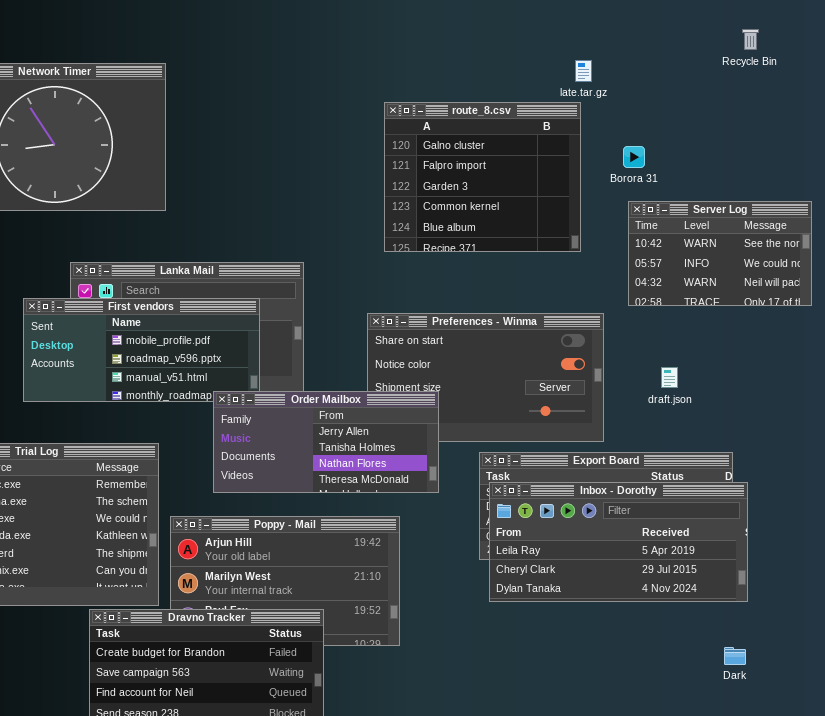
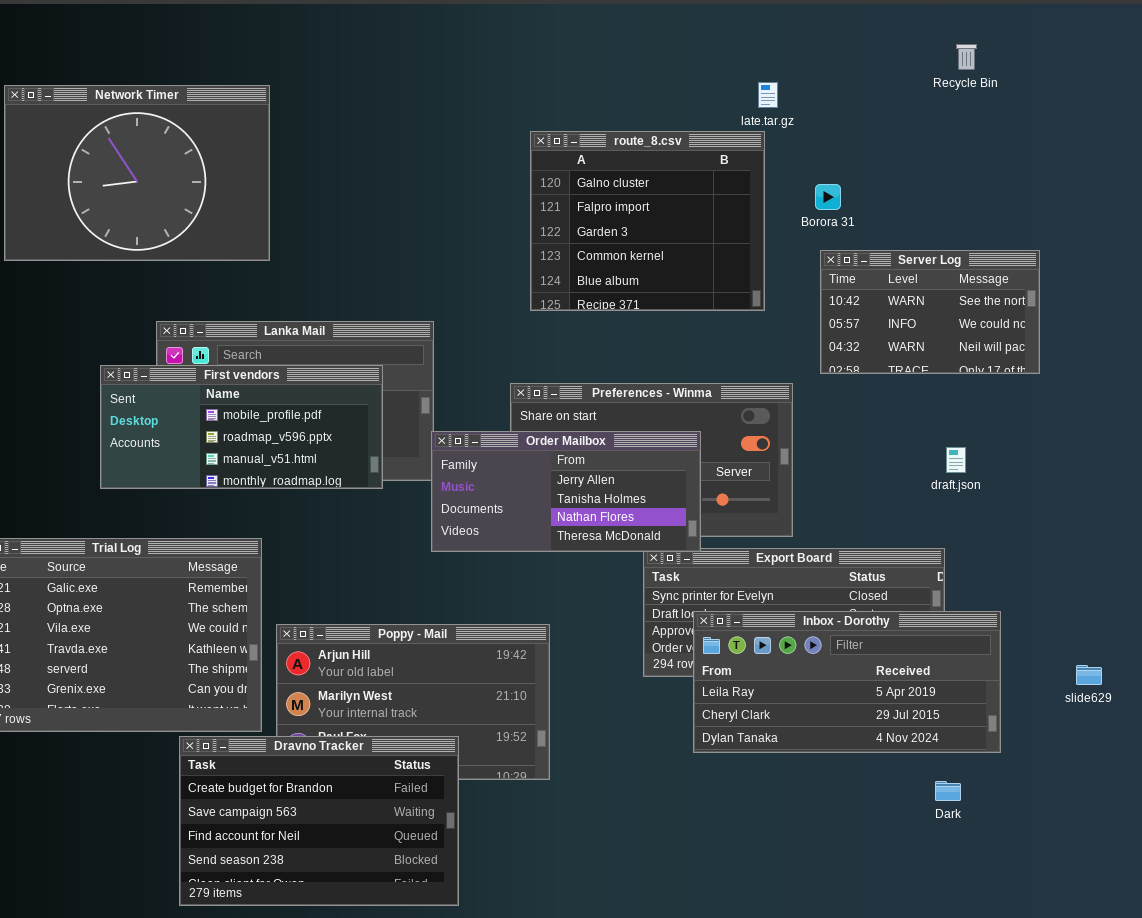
draft.json: [661,367,678,388] -> [946,447,966,473], moved
Order Mailbox: [213,391,439,493] -> [431,431,701,552], moved
Inbox - Dorothy: [489,482,748,602] -> [693,611,1001,753], moved

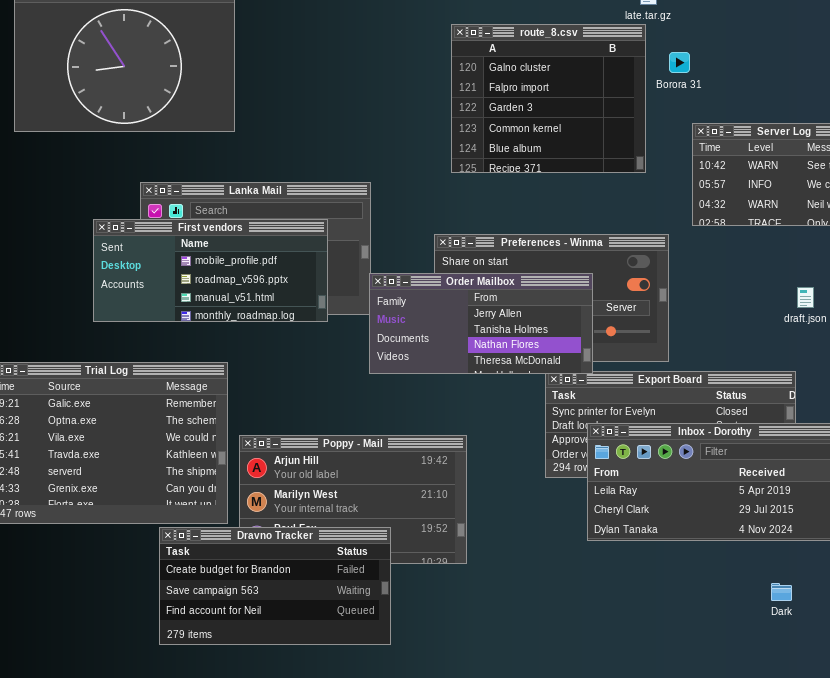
Borora 31: [815,184,841,210] -> [669,52,690,73], moved
Dravno Tracker: [179,736,459,906] -> [159,527,391,645], resized
Dark: [935,781,961,801] -> [771,583,792,601], moved

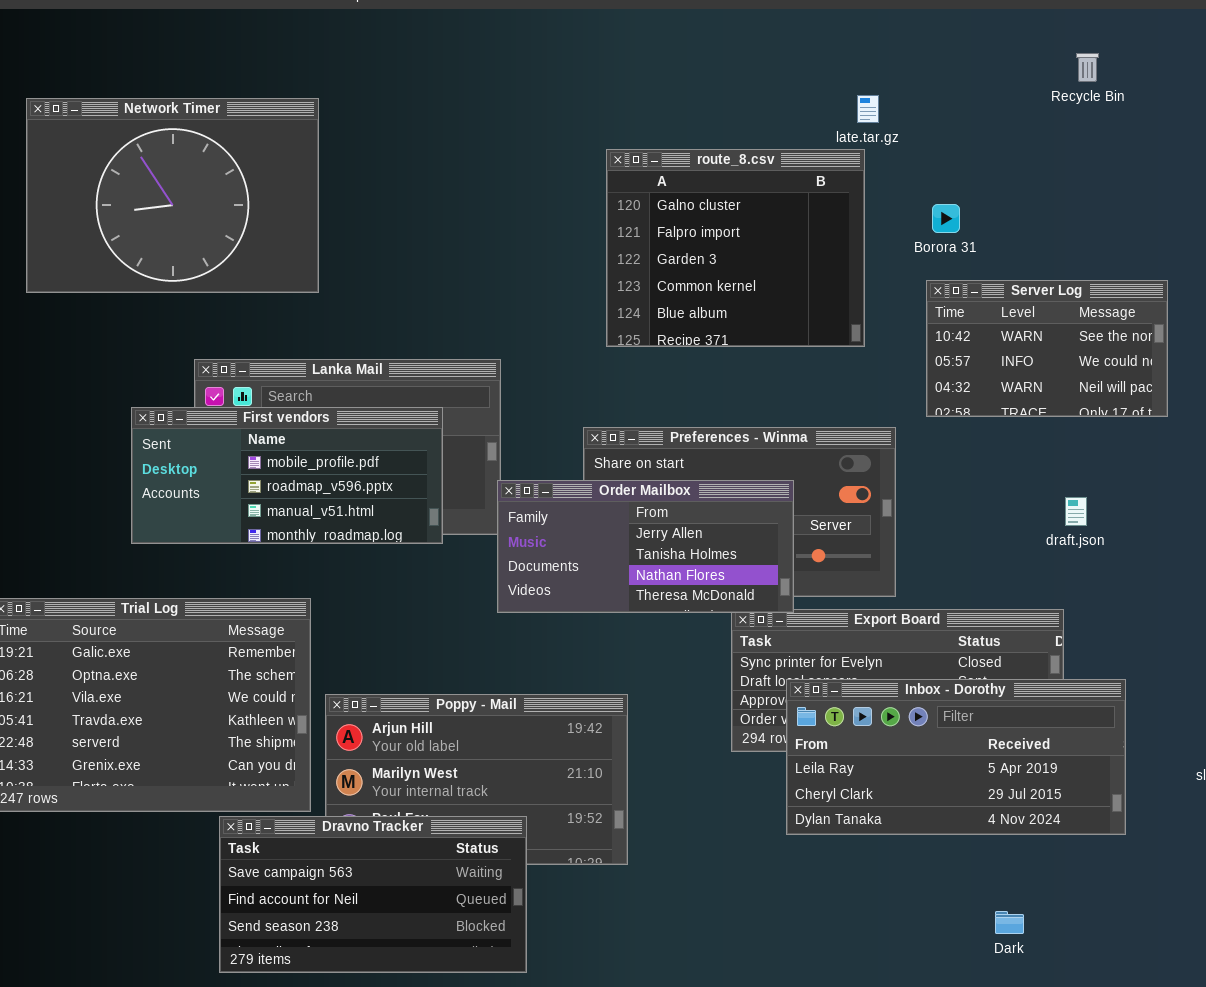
Borora 31: [669,52,690,73] -> [932,204,960,233], moved
Dravno Tracker: [159,527,391,645] -> [219,816,527,973], scrolled down 1 row
Dark: [771,583,792,601] -> [995,911,1024,934], moved

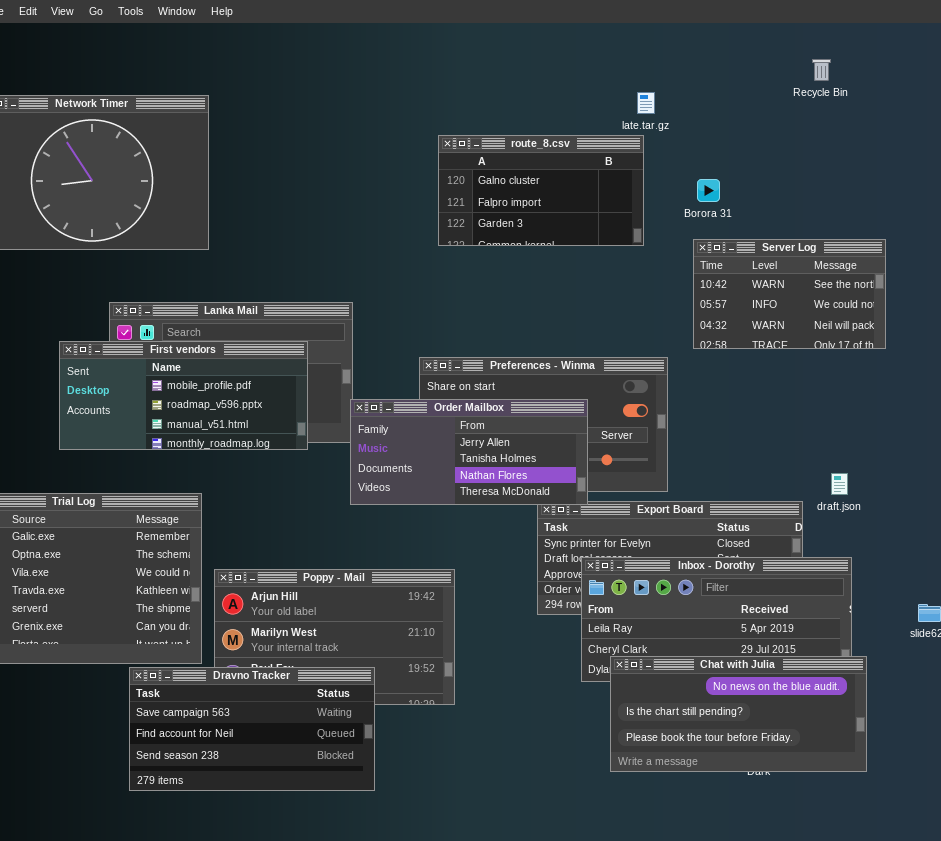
route_8.csv: [606,149,865,347] -> [438,135,644,246], resized
draft.json: [1065,497,1087,526] -> [831,473,848,495], moved
Chat with Julia: none -> [610,656,867,772], opened

